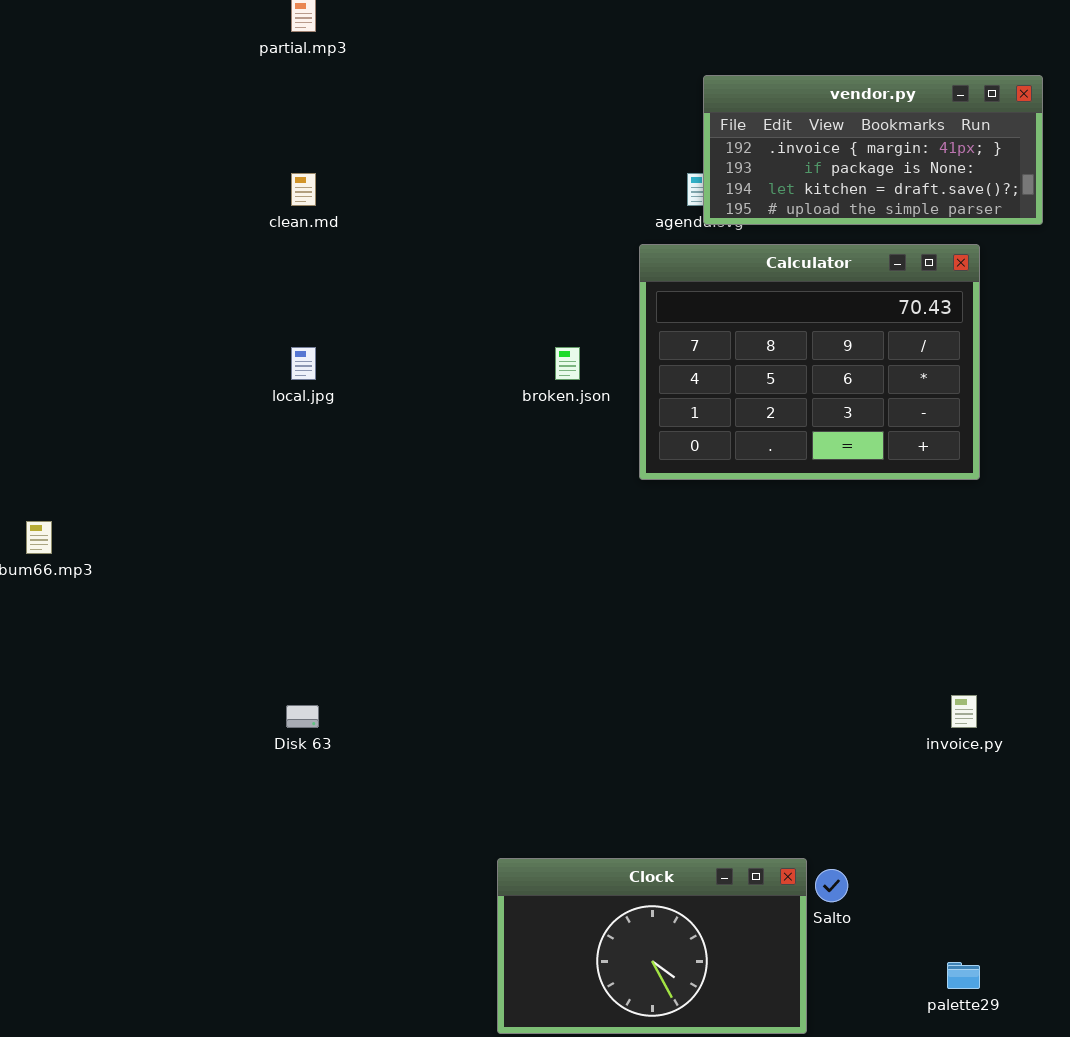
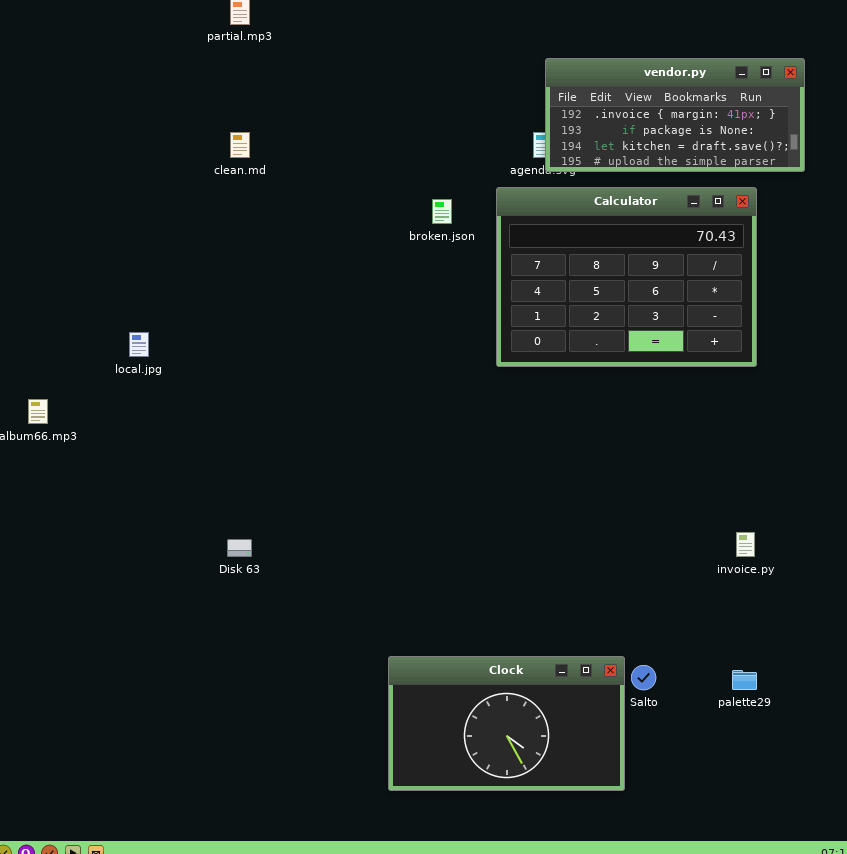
local.jpg: [291,347,316,380] -> [129,332,149,357], moved
broken.json: [555,347,580,380] -> [432,199,452,224], moved
palette29: [947,962,980,989] -> [732,670,757,690], moved

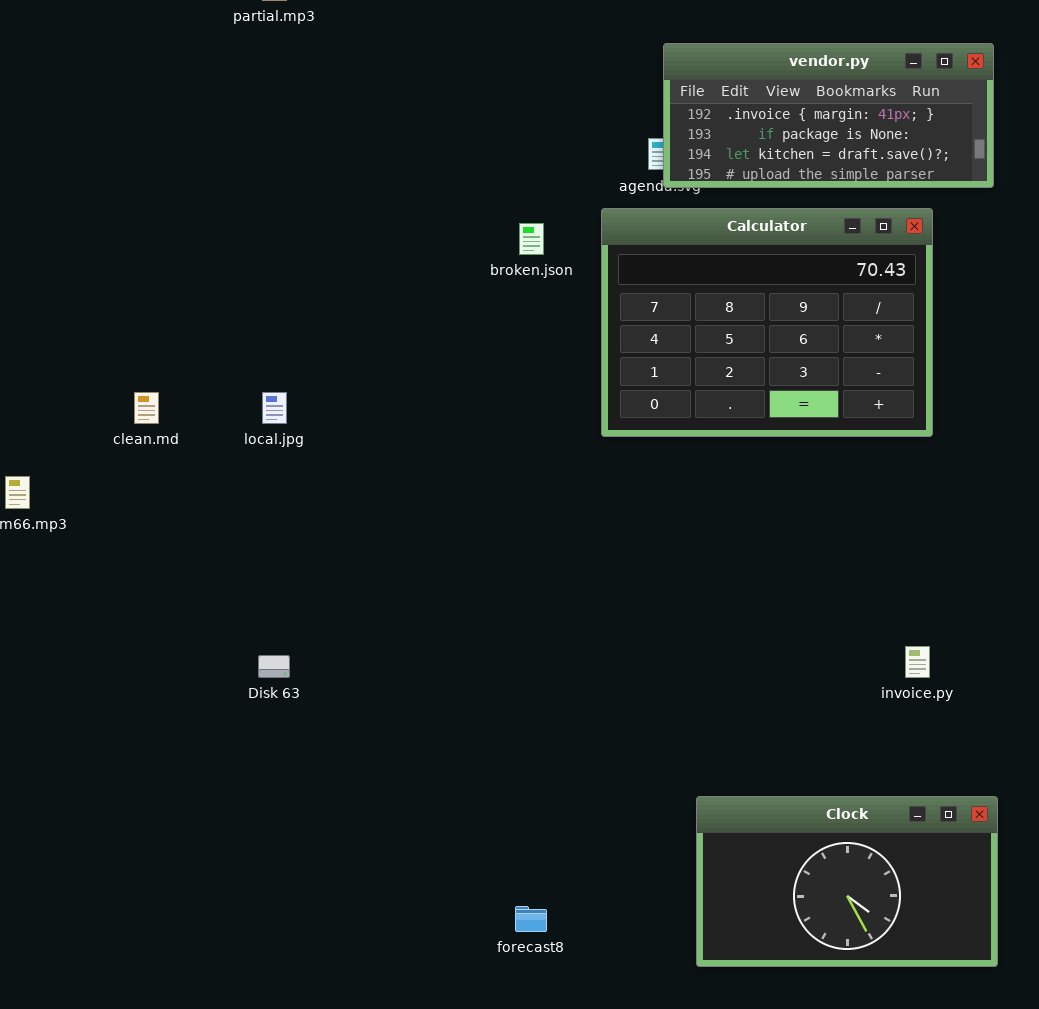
clean.md: [230,132,250,158] -> [134,392,159,424], moved
local.jpg: [129,332,149,357] -> [262,392,287,424], moved
Clock: [388,656,625,791] -> [696,796,998,967], moved

